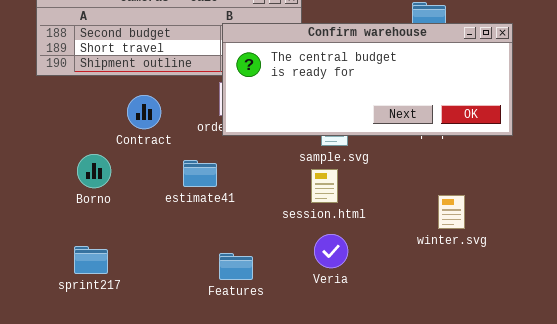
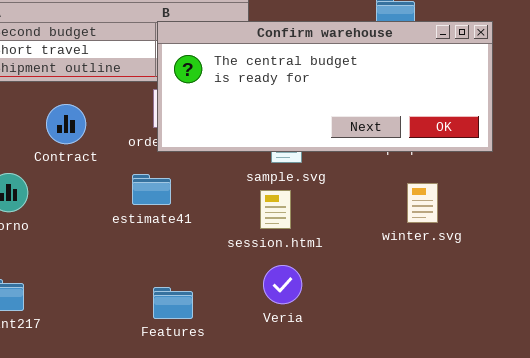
estimate41: [183,160,217,187] -> [132,174,171,205], moved
winter.svg: [438,195,465,229] -> [407,183,438,223], moved

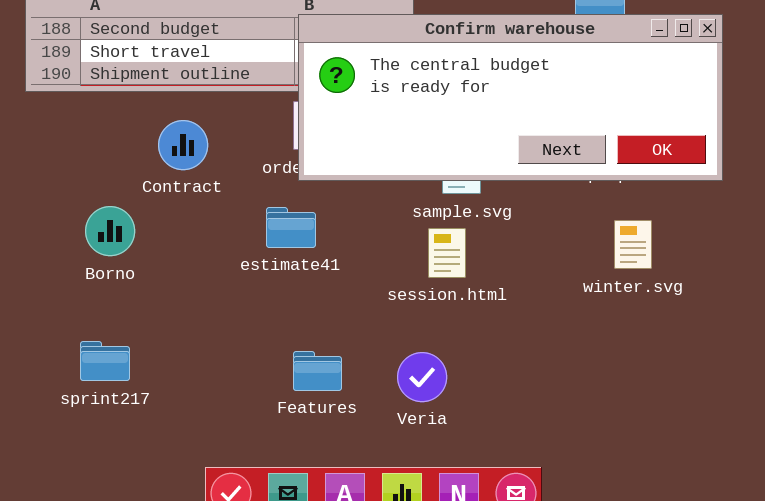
Veria: [263,265,302,304] -> [397,352,447,402], moved

